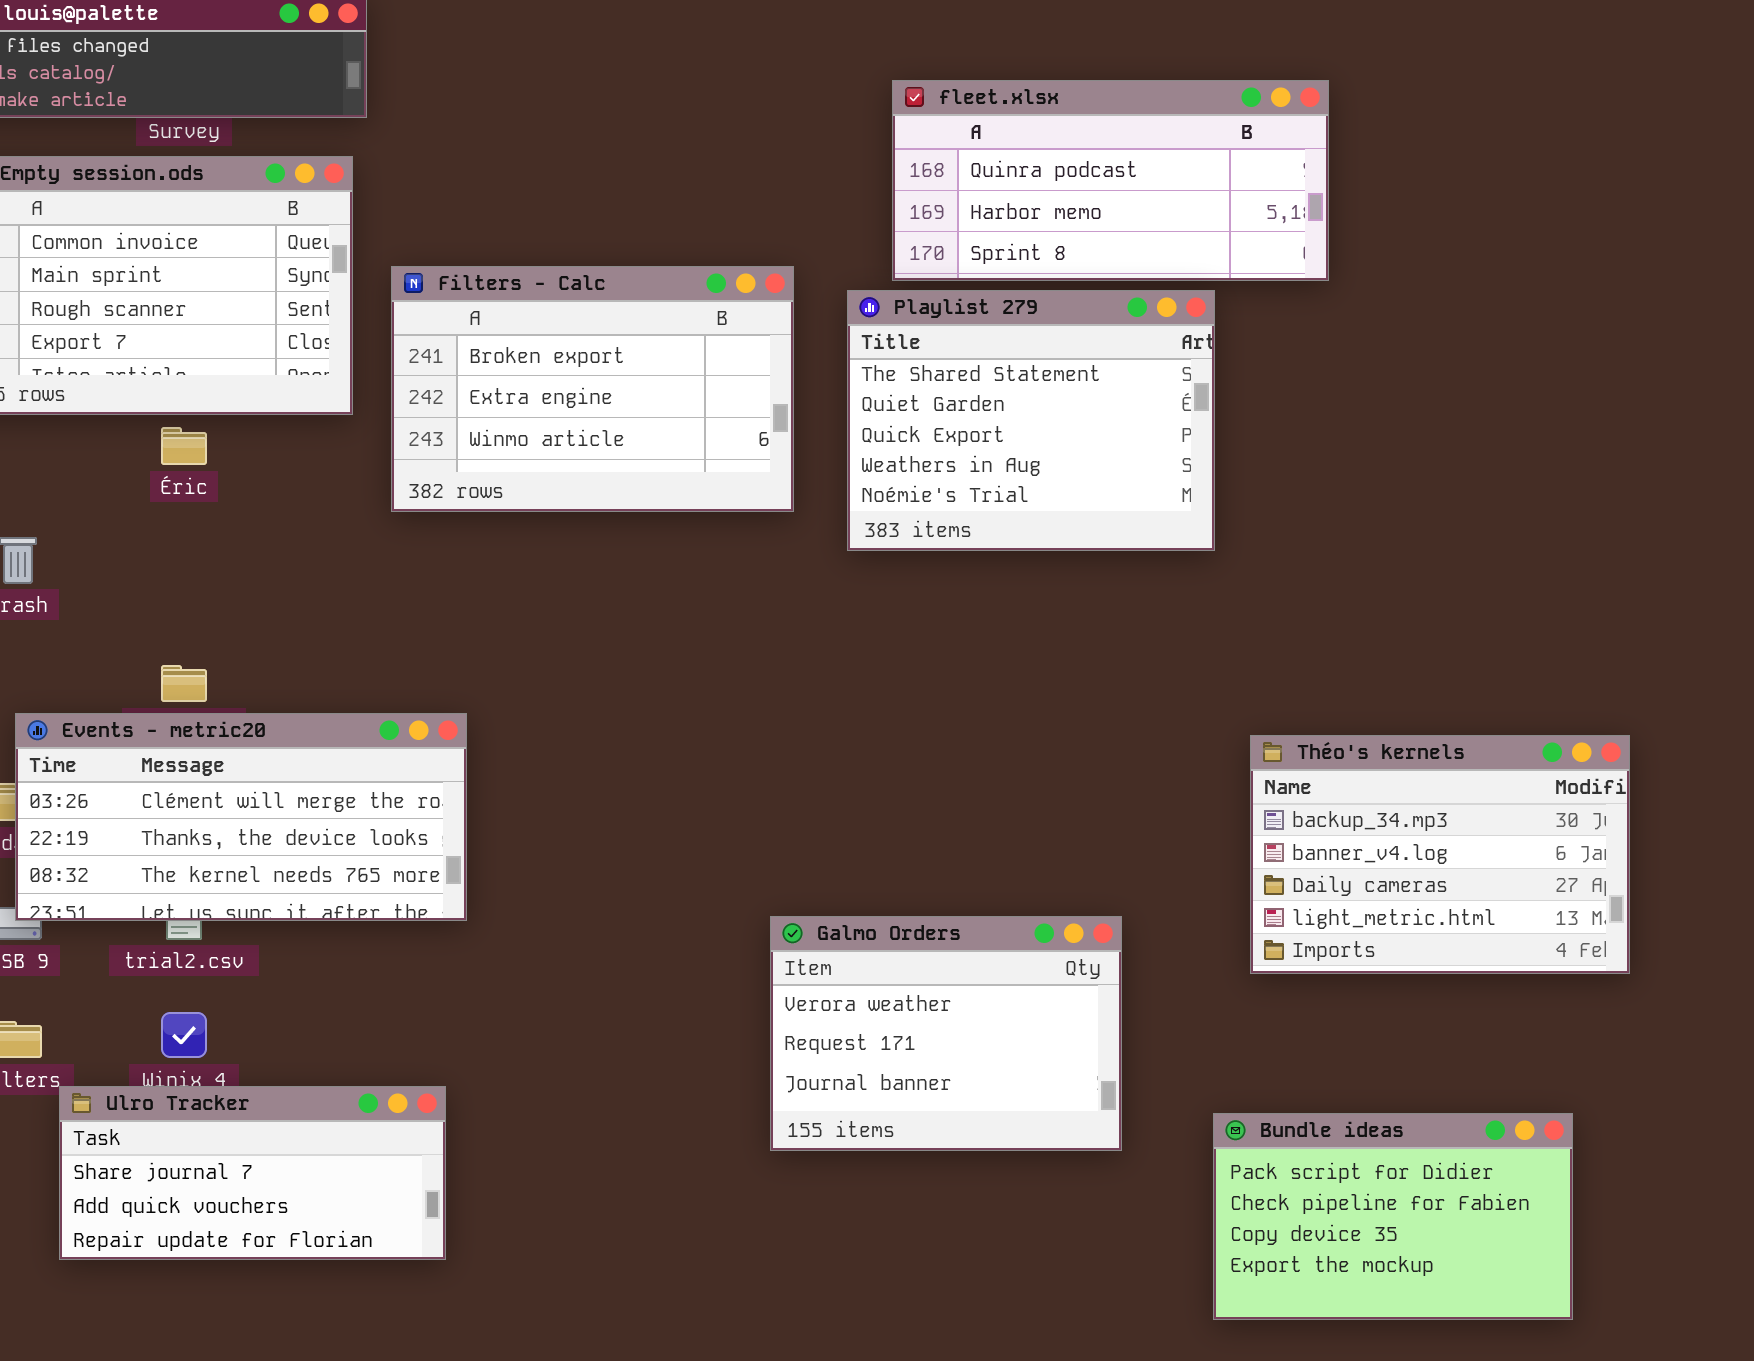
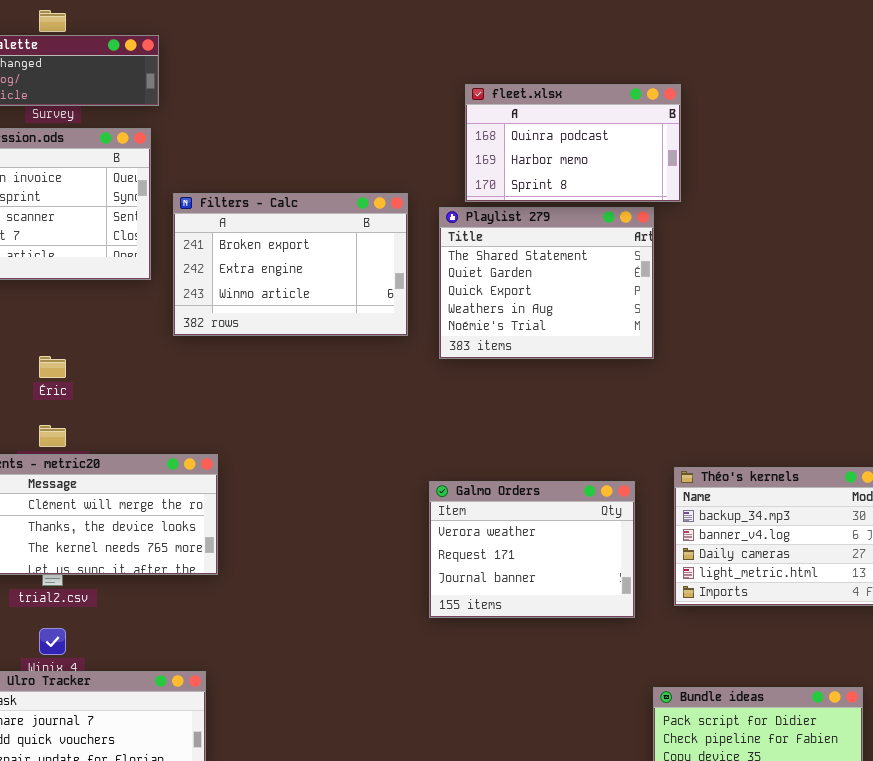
fleet.xlsx: [892,80,1329,281] -> [465,84,681,202], resized
Éric: [161,427,207,465] -> [39,356,66,378], moved
Galmo Orders: [770,916,1122,1151] -> [429,481,635,618], moved

